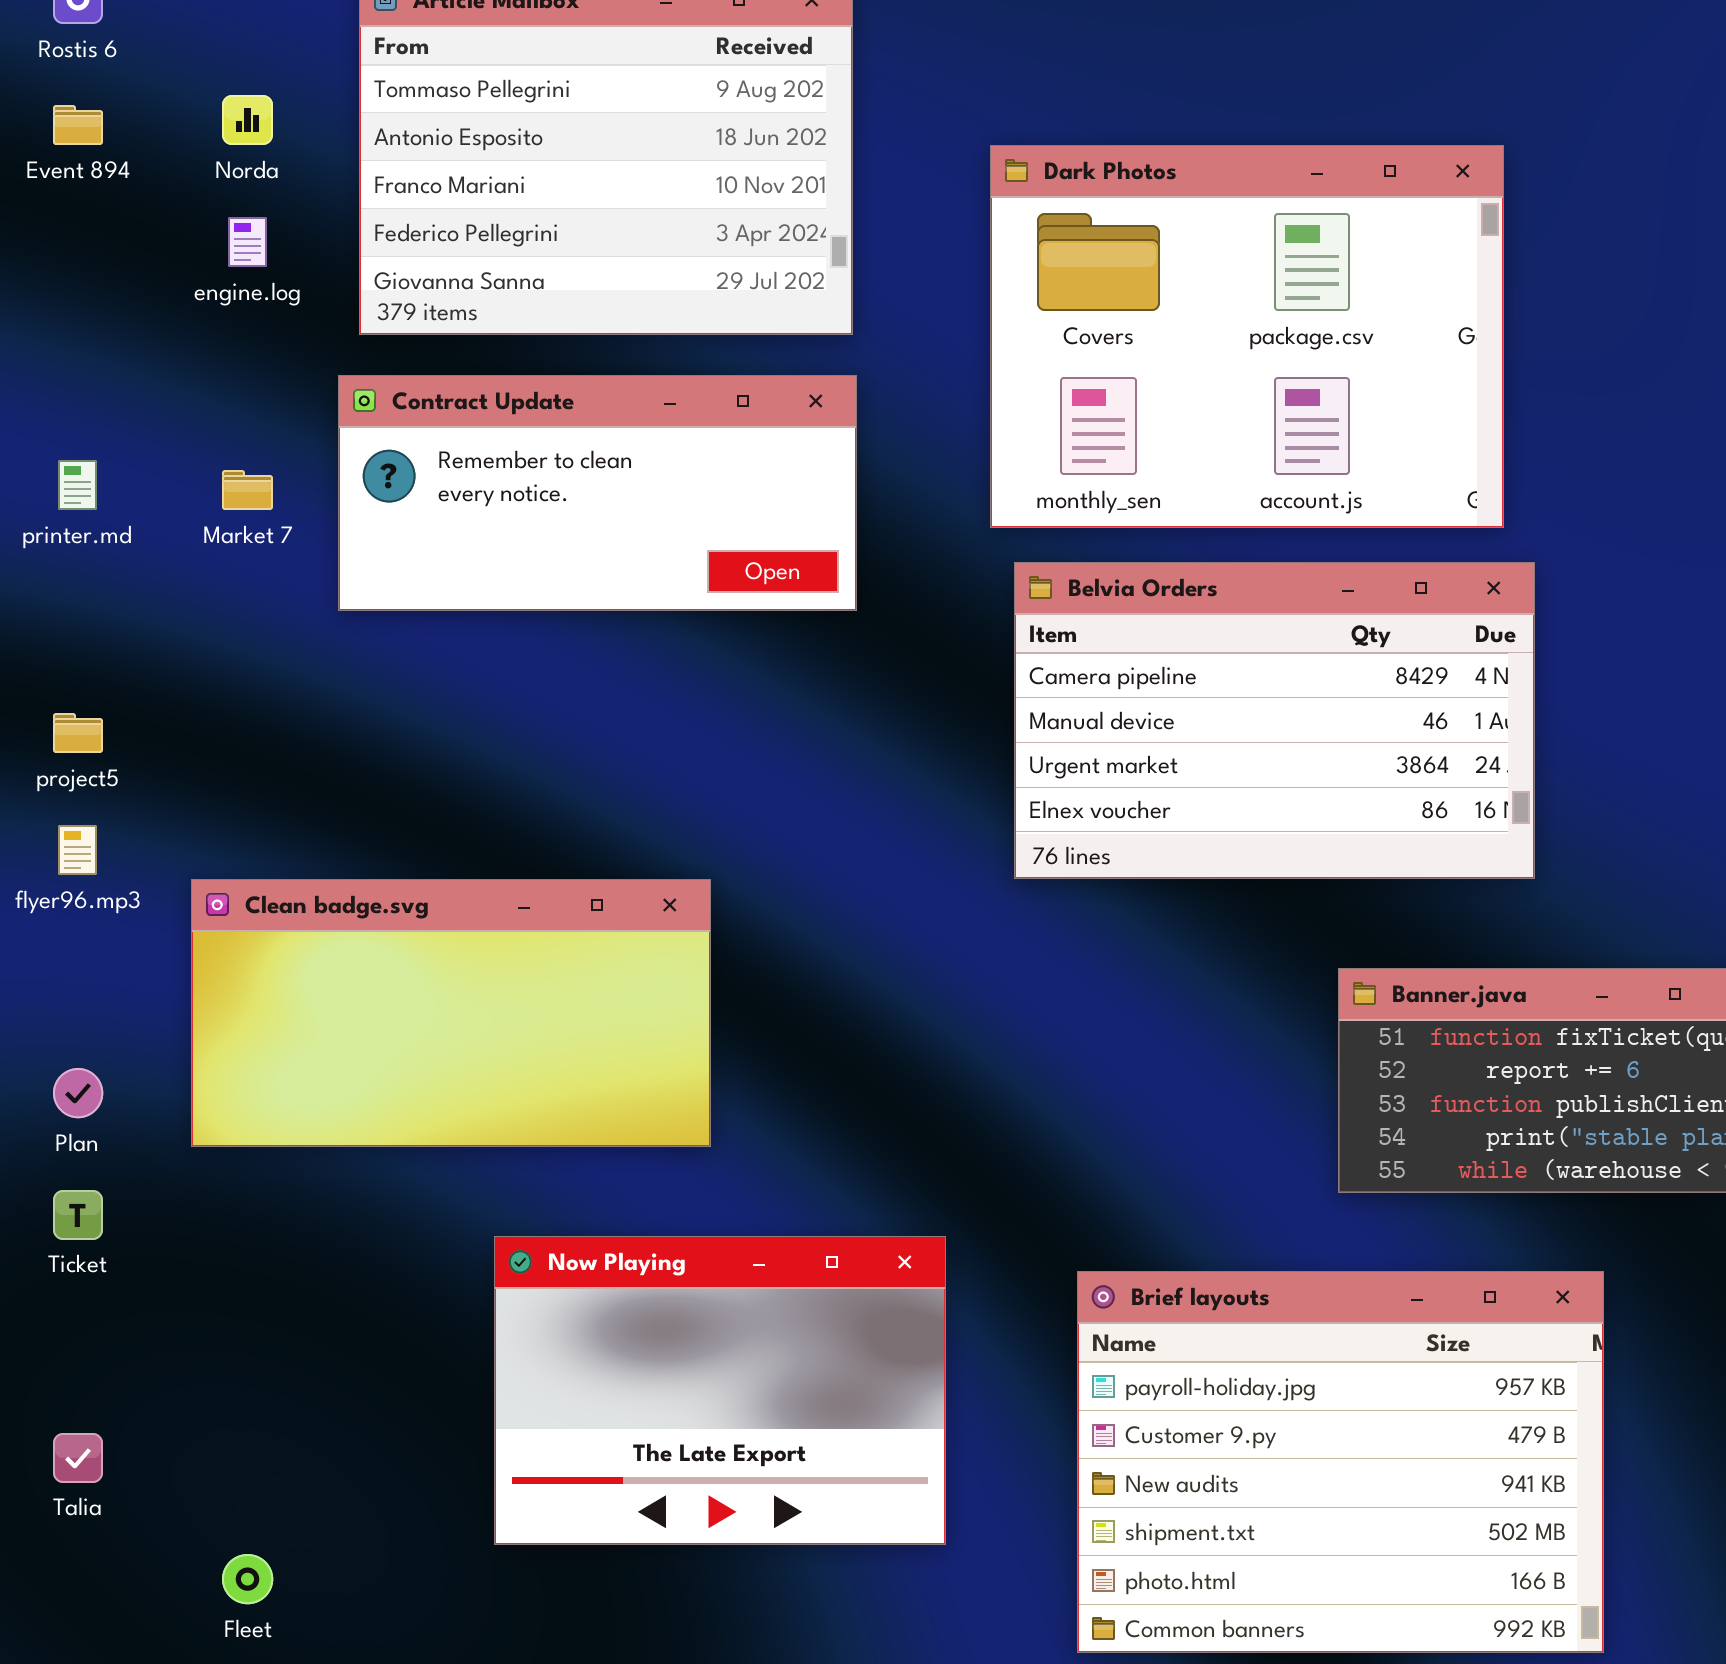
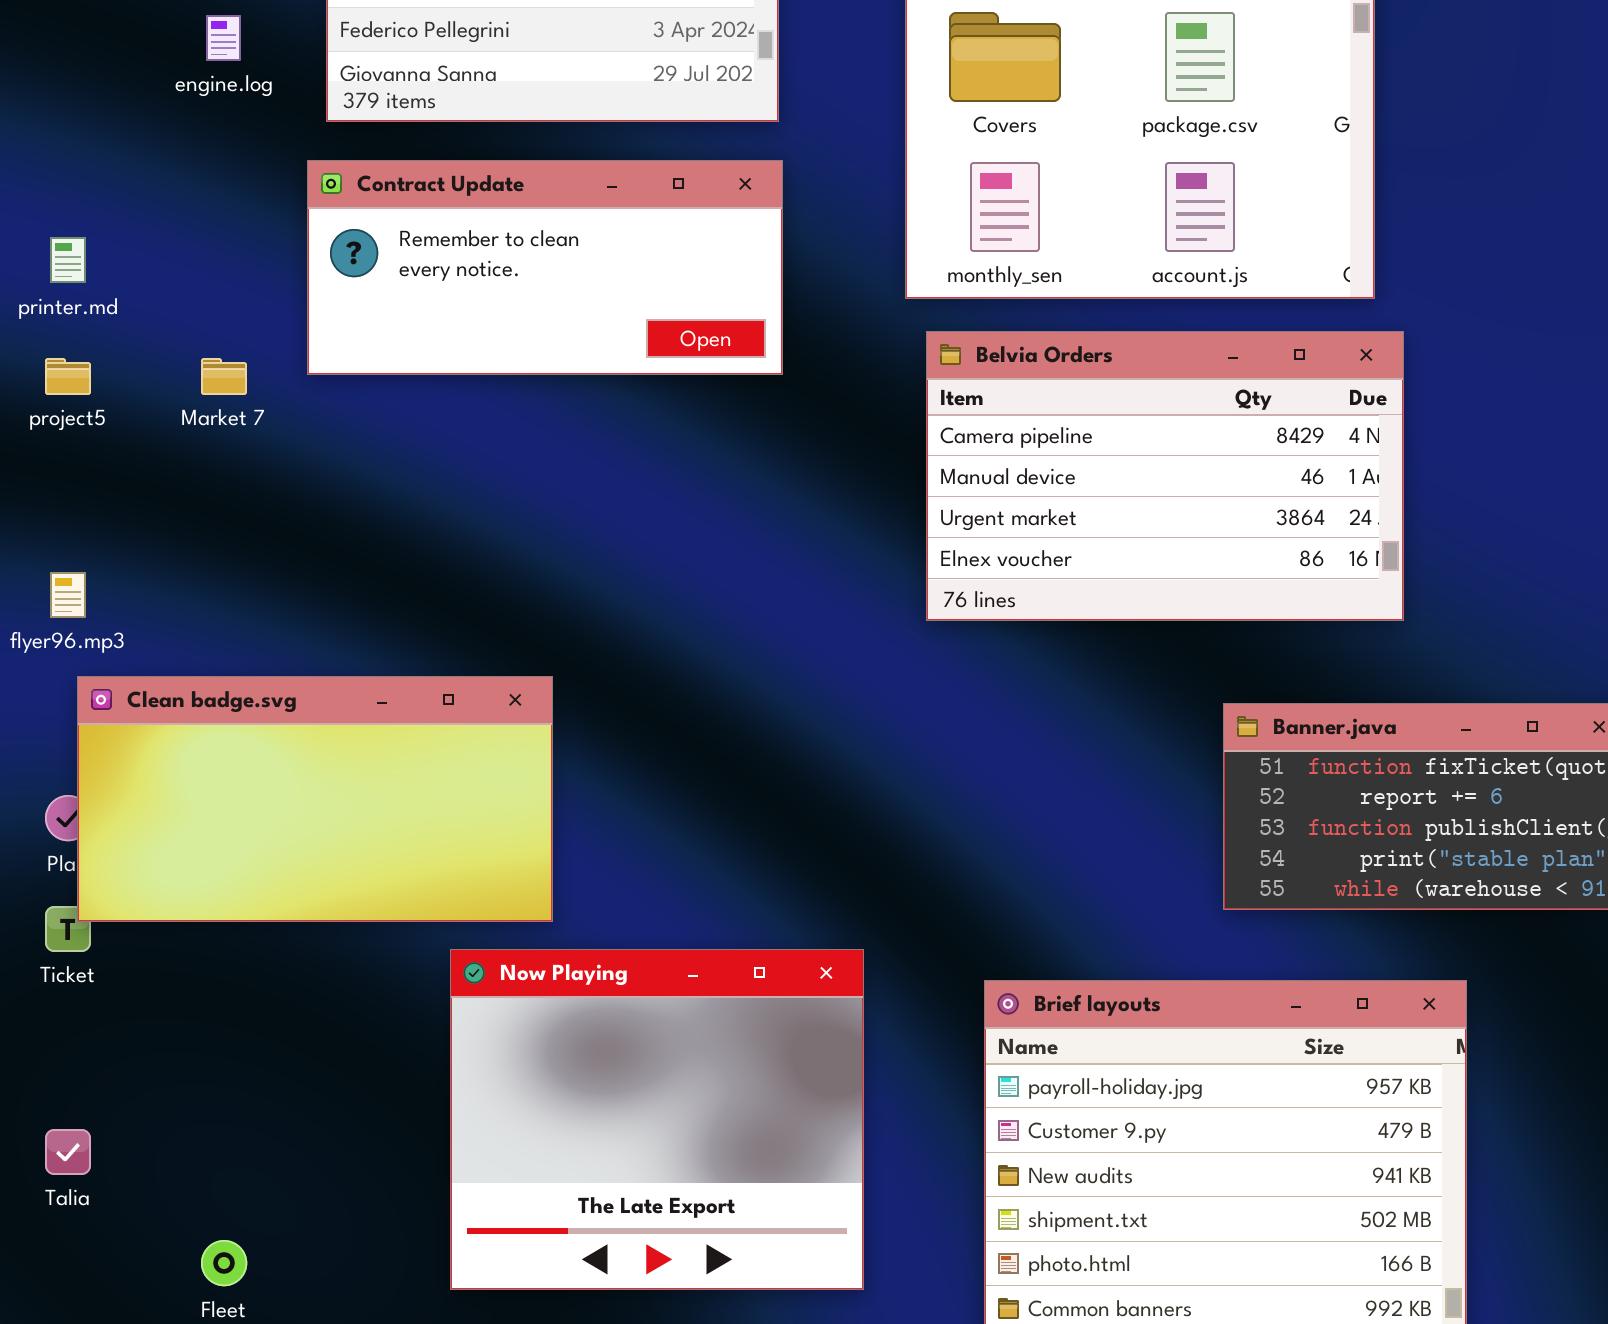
Market 7: [222,470,273,510] -> [201,358,247,395], moved
project5: [53,713,103,753] -> [45,358,91,395], moved
Clean badge.svg: [191,879,711,1147] -> [77,676,553,922], moved
Now Playing: [494,1236,946,1545] -> [450,949,864,1290], resized

